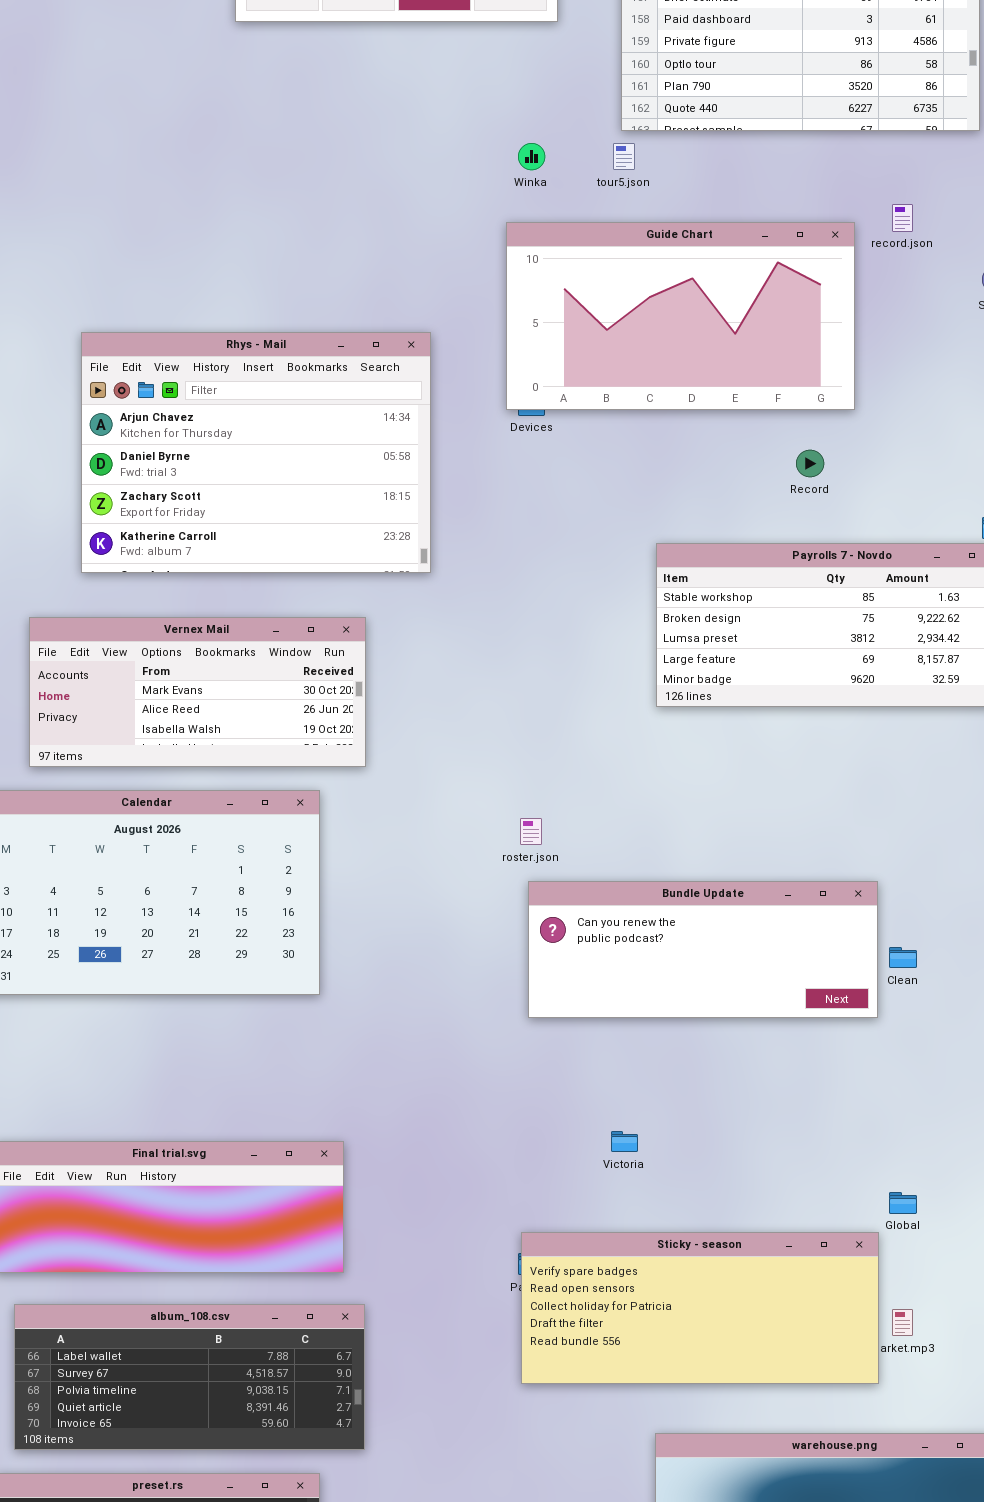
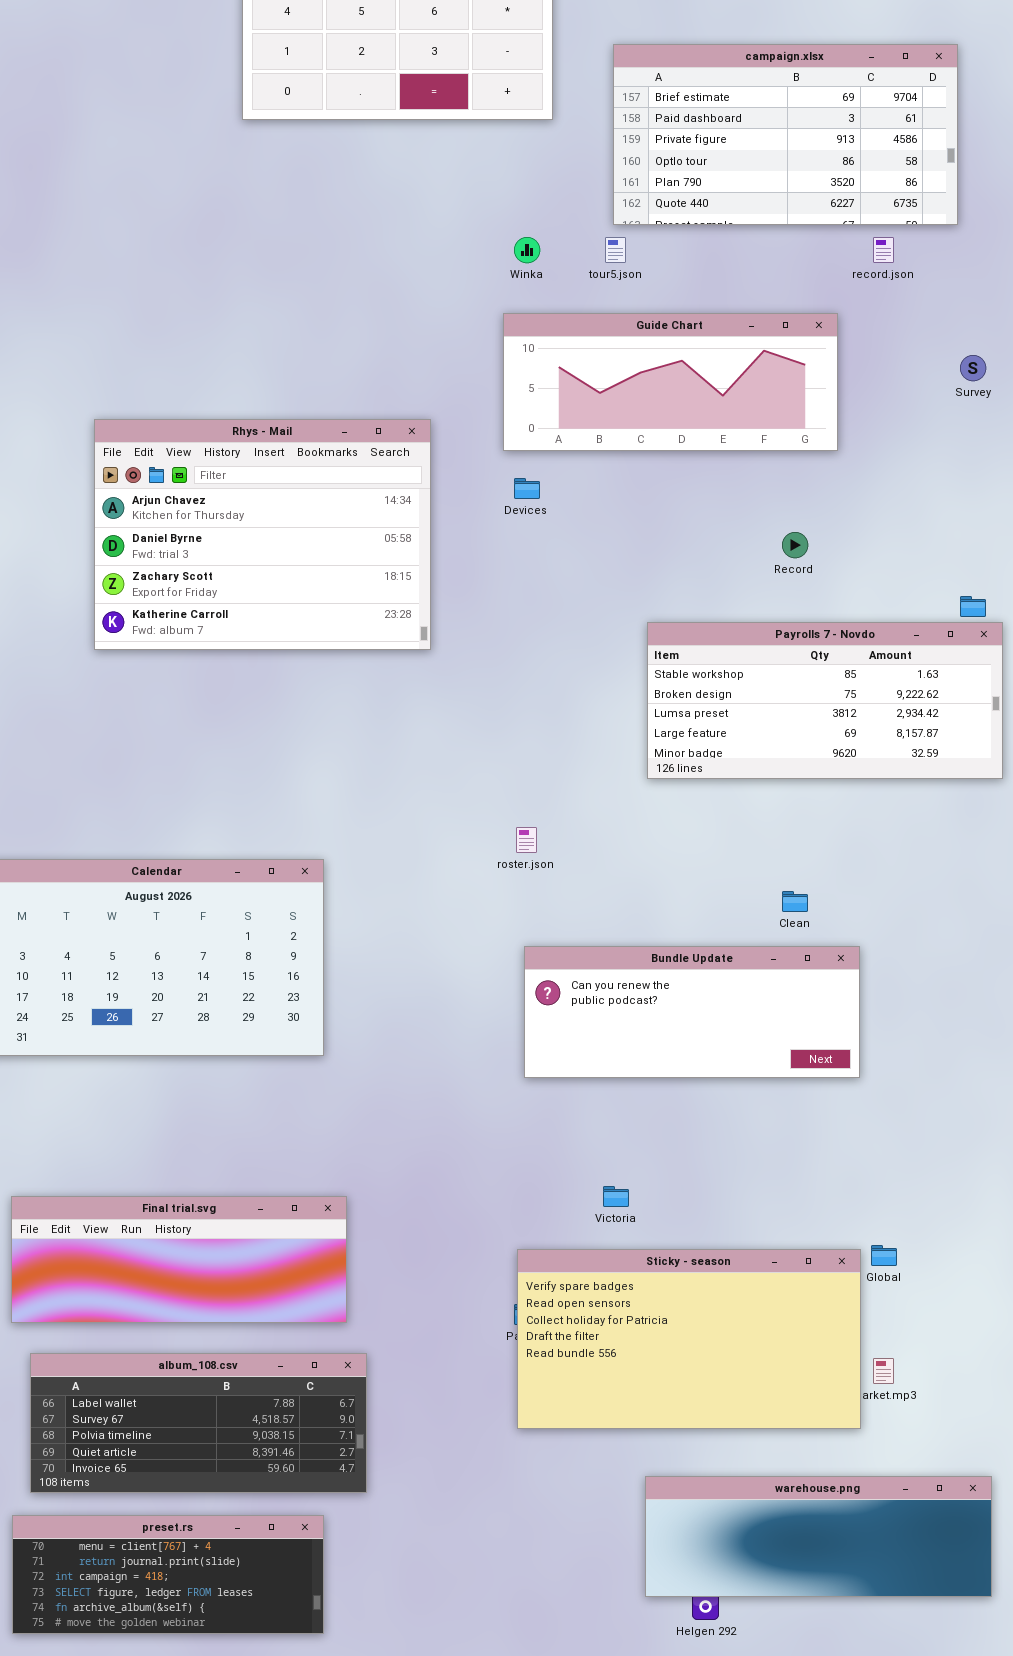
record.json: [892,204,913,232] -> [873,237,894,263], moved
Guide Chart: [506,222,855,410] -> [503,313,838,451], resized
Vernex Mail: [29,617,366,767] -> none, closed
roster.json: [520,818,542,845] -> [516,827,537,853], moved
Clean: [889,947,917,968] -> [782,891,808,912], moved
Sticky - season: [521,1232,879,1384] -> [517,1249,861,1429], resized

